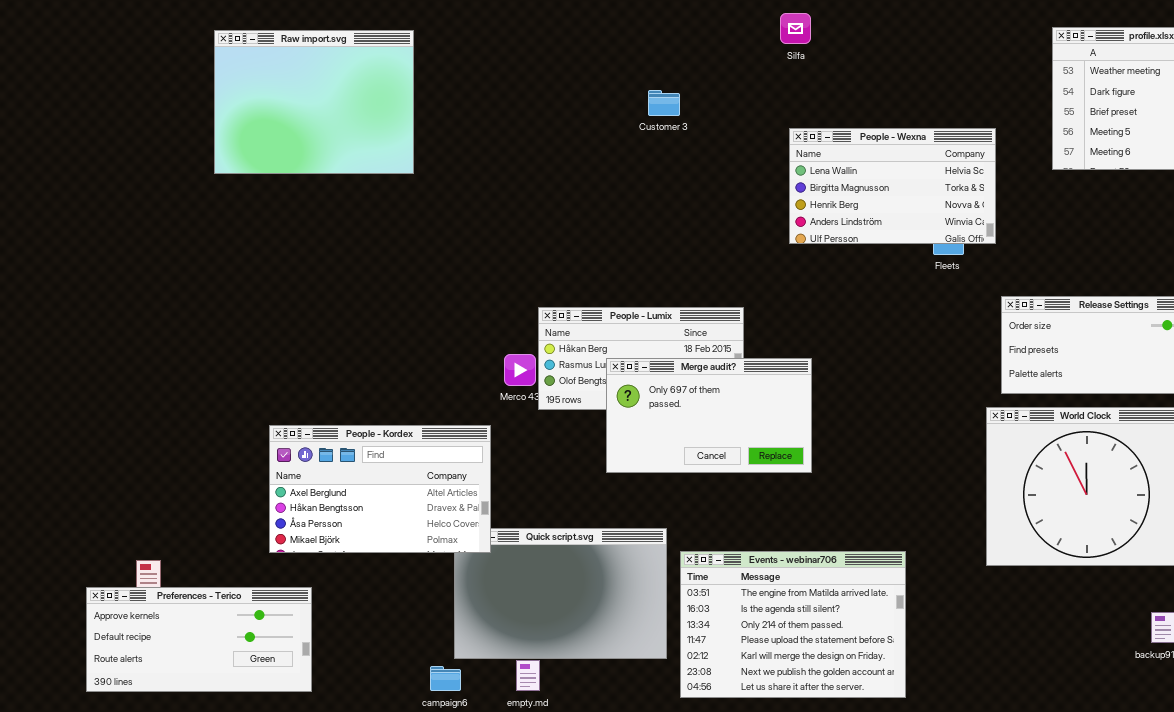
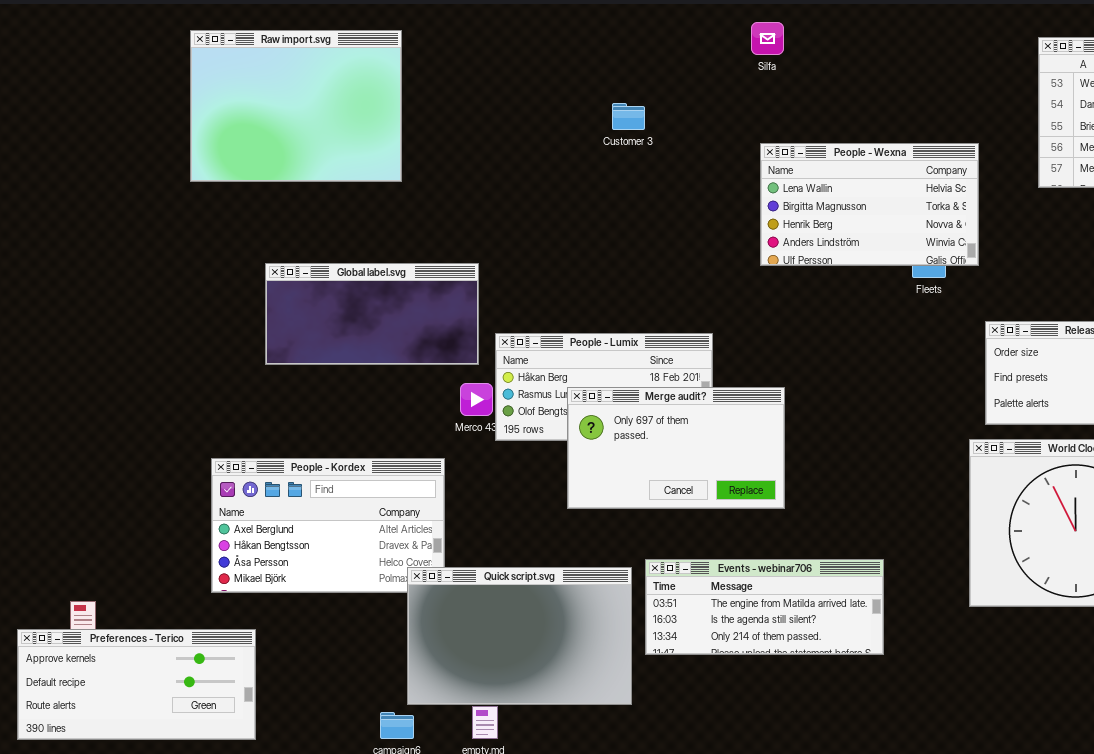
Raw import.svg: [214,30,414,174] -> [190,30,402,182], moved
Global label.svg: none -> [265,263,479,365], opened
Quick script.svg: [454,528,667,659] -> [407,567,632,705], raised
Events - webinar706: [680,551,906,698] -> [645,559,884,655], moved, resized

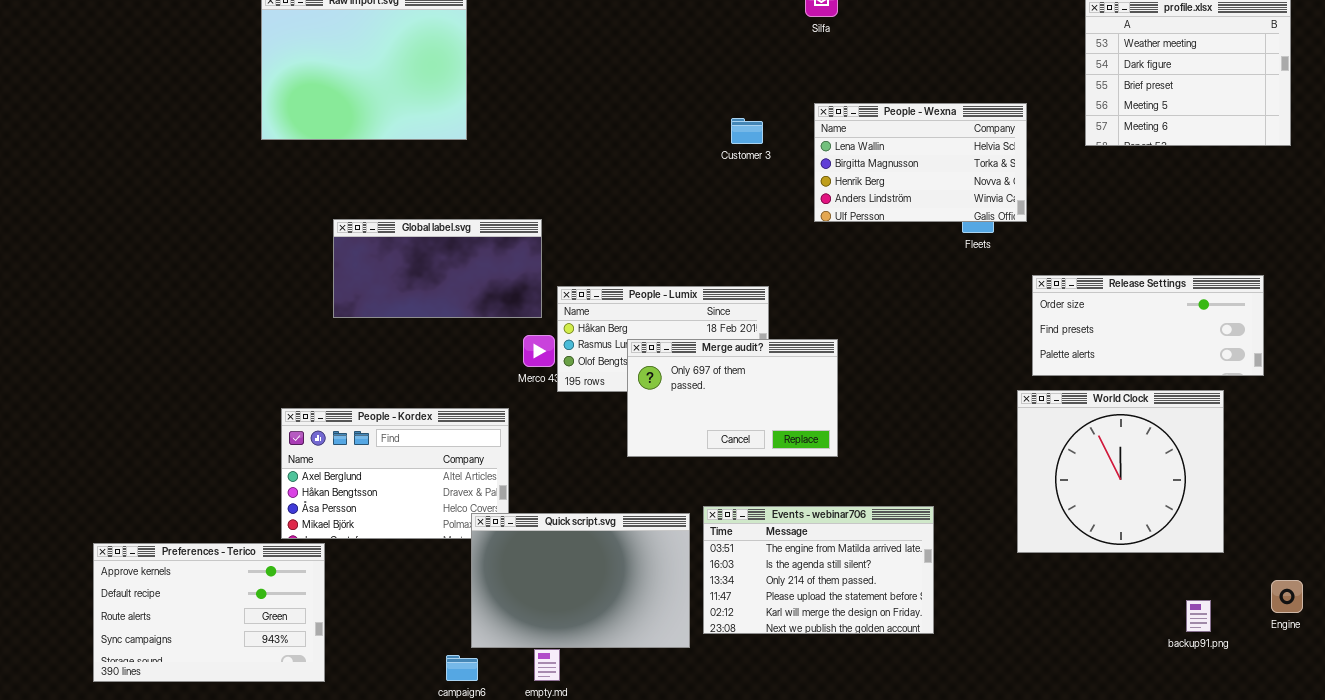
Customer 3: [612,103,645,130] -> [731,118,763,144], moved
Events - webinar706: [645,559,884,655] -> [703,506,934,634], resized
Preferences - Terico: [17,629,256,740] -> [93,543,325,682], resized

